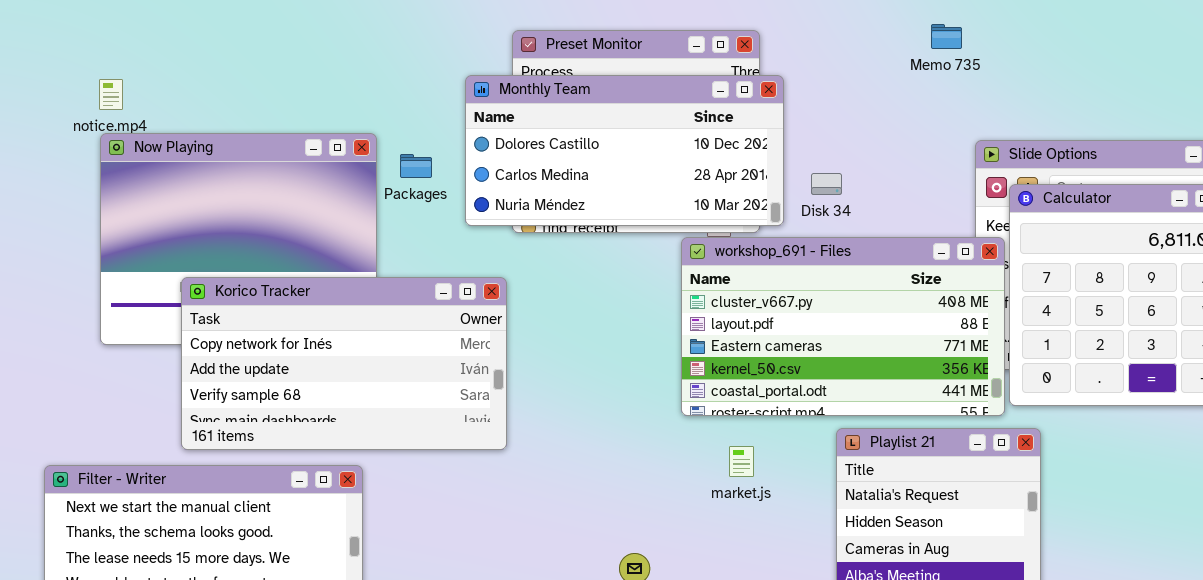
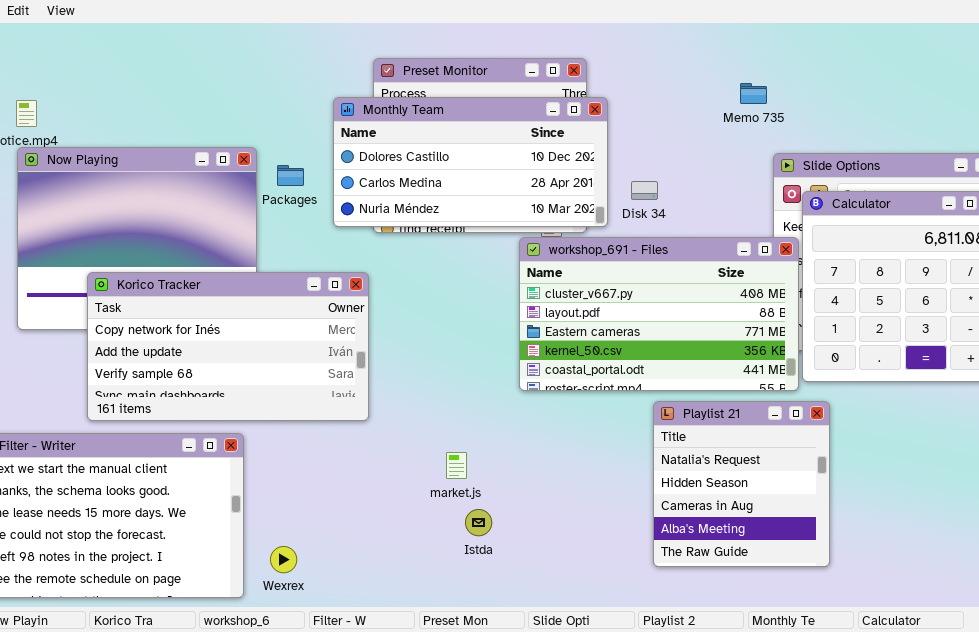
Memo 735: [931,24,962,49] -> [740,83,767,104], moved
market.js: [729,446,754,477] -> [446,452,467,479], moved

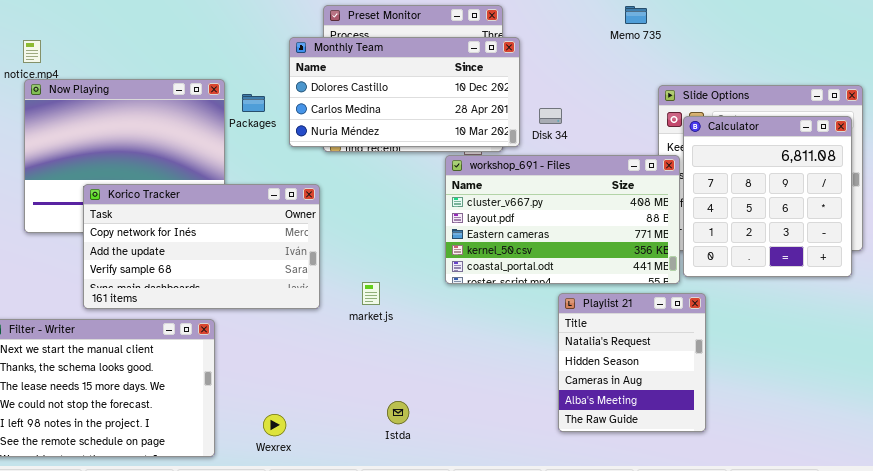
Memo 735: [740,83,767,104] -> [625,6,647,24], moved
market.js: [446,452,467,479] -> [362,282,380,305], moved
Istda: [465,509,492,536] -> [387,401,409,424], moved
Wexrex: [270,546,297,573] -> [263,414,286,436], moved

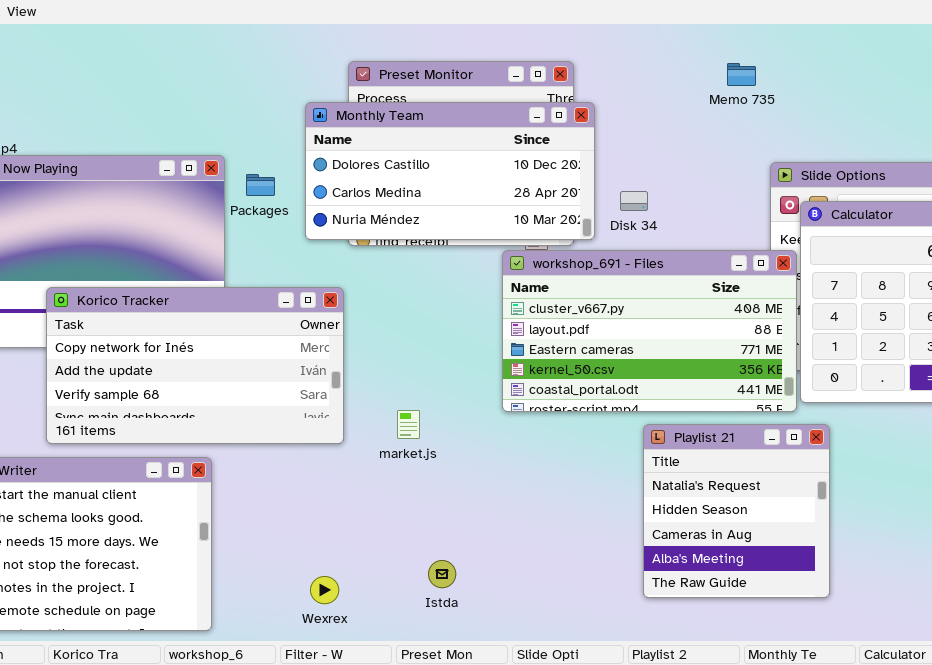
Wexrex: [263,414,286,436] -> [310,576,339,604], moved

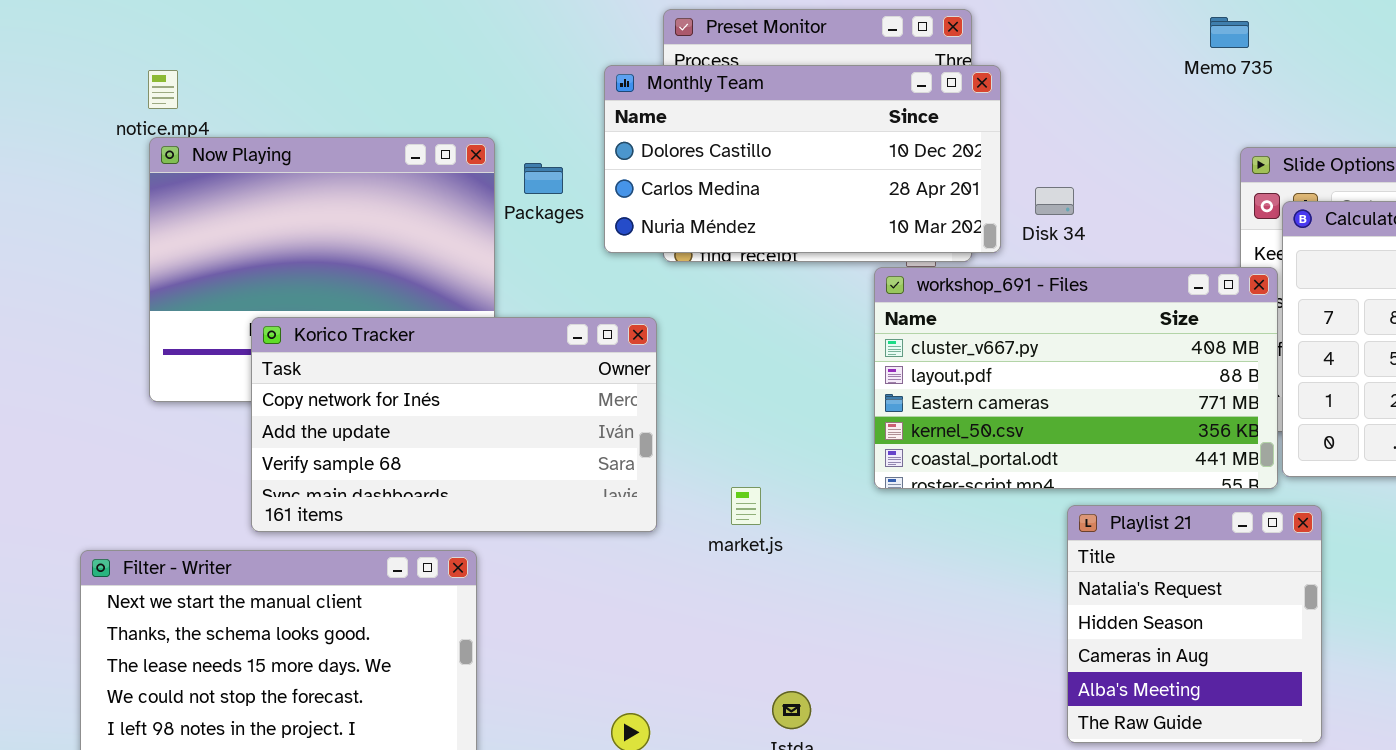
Memo 735: [727,63,756,86] -> [1210,17,1249,48], moved

